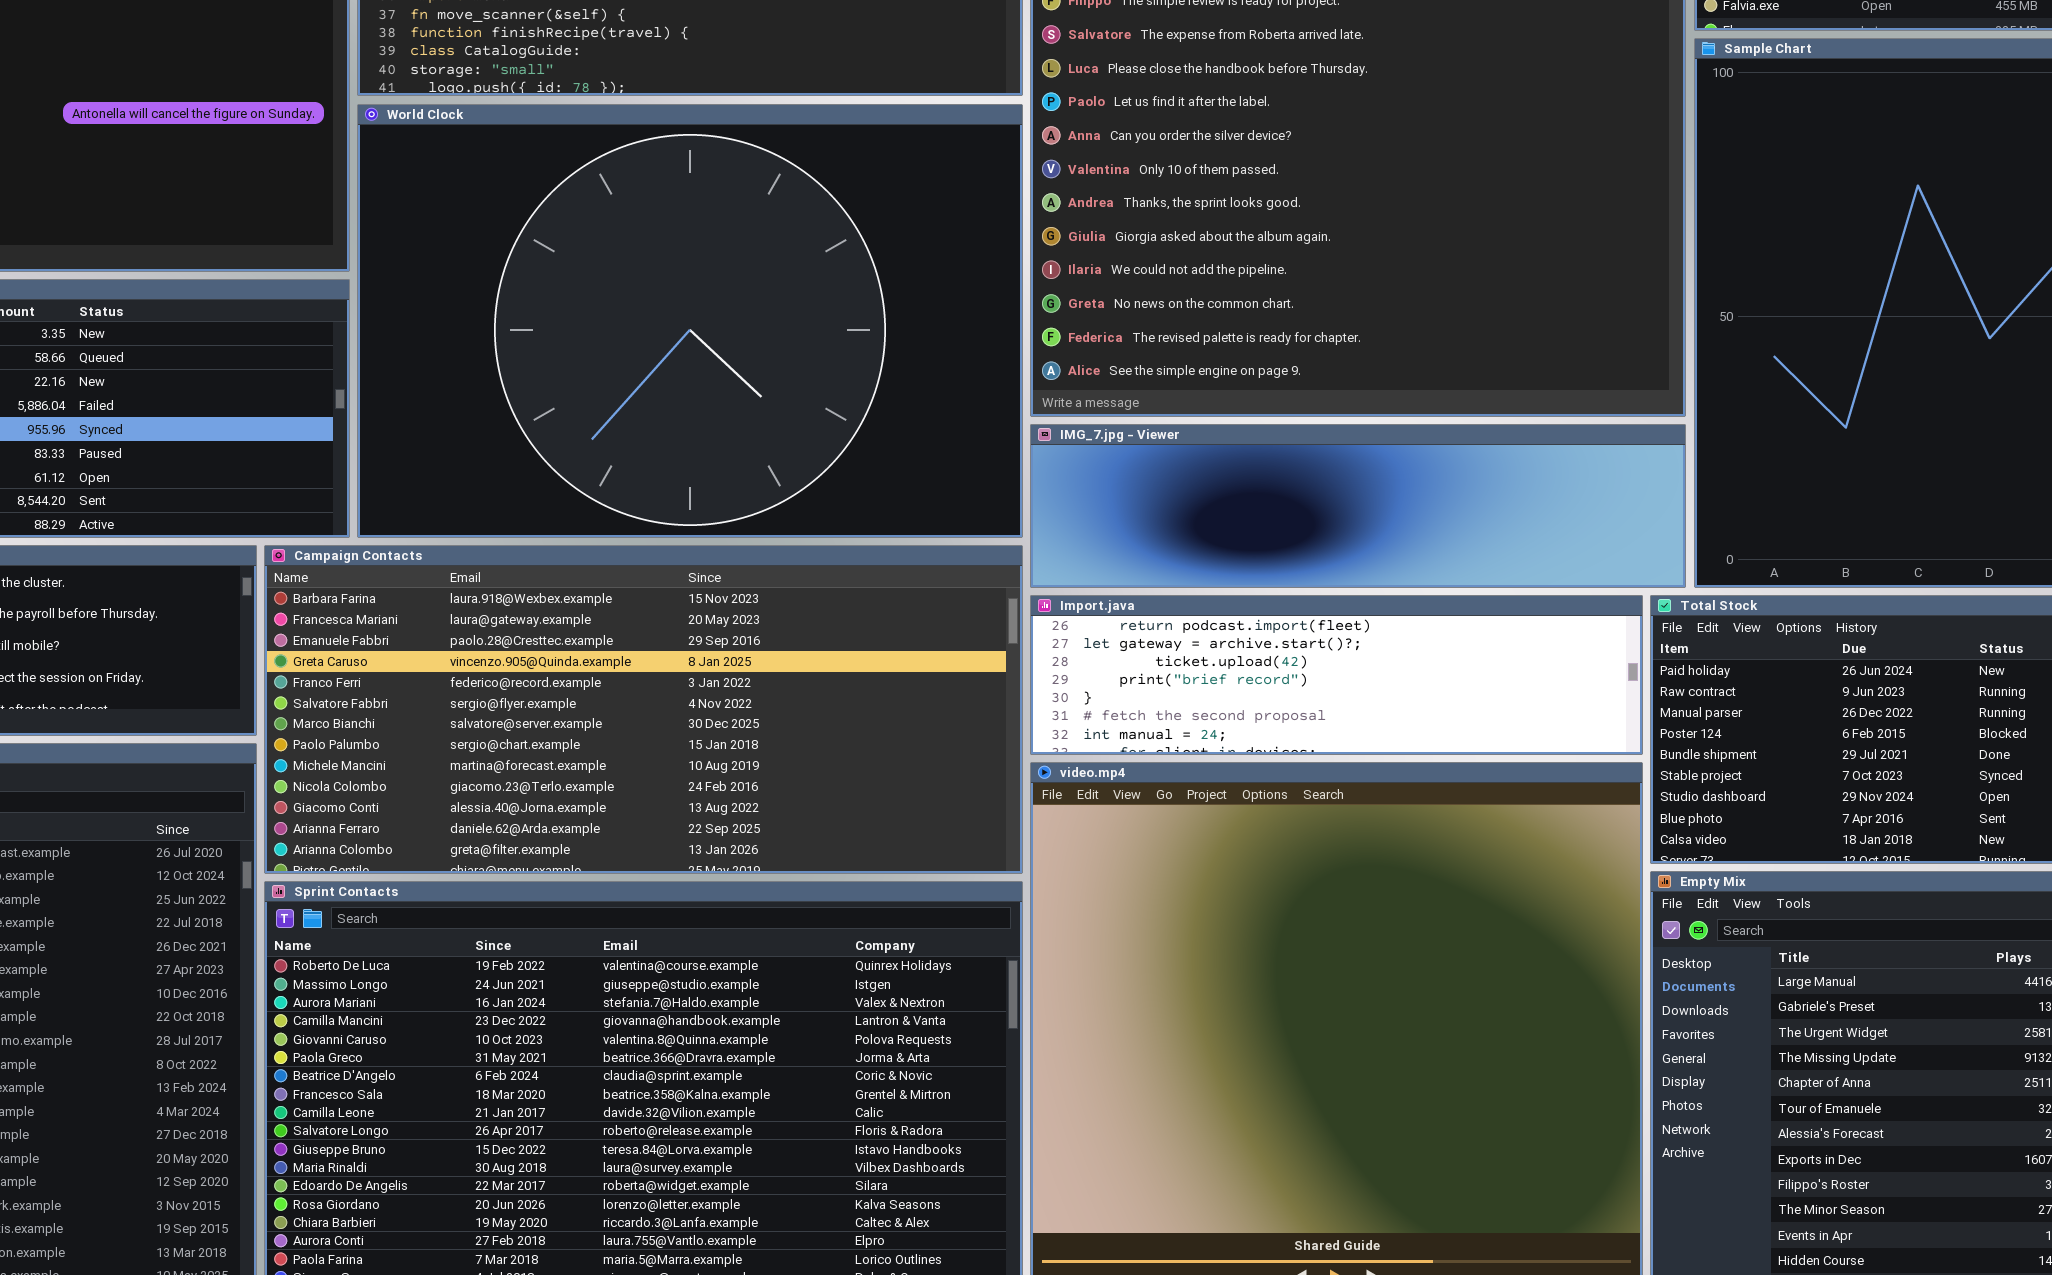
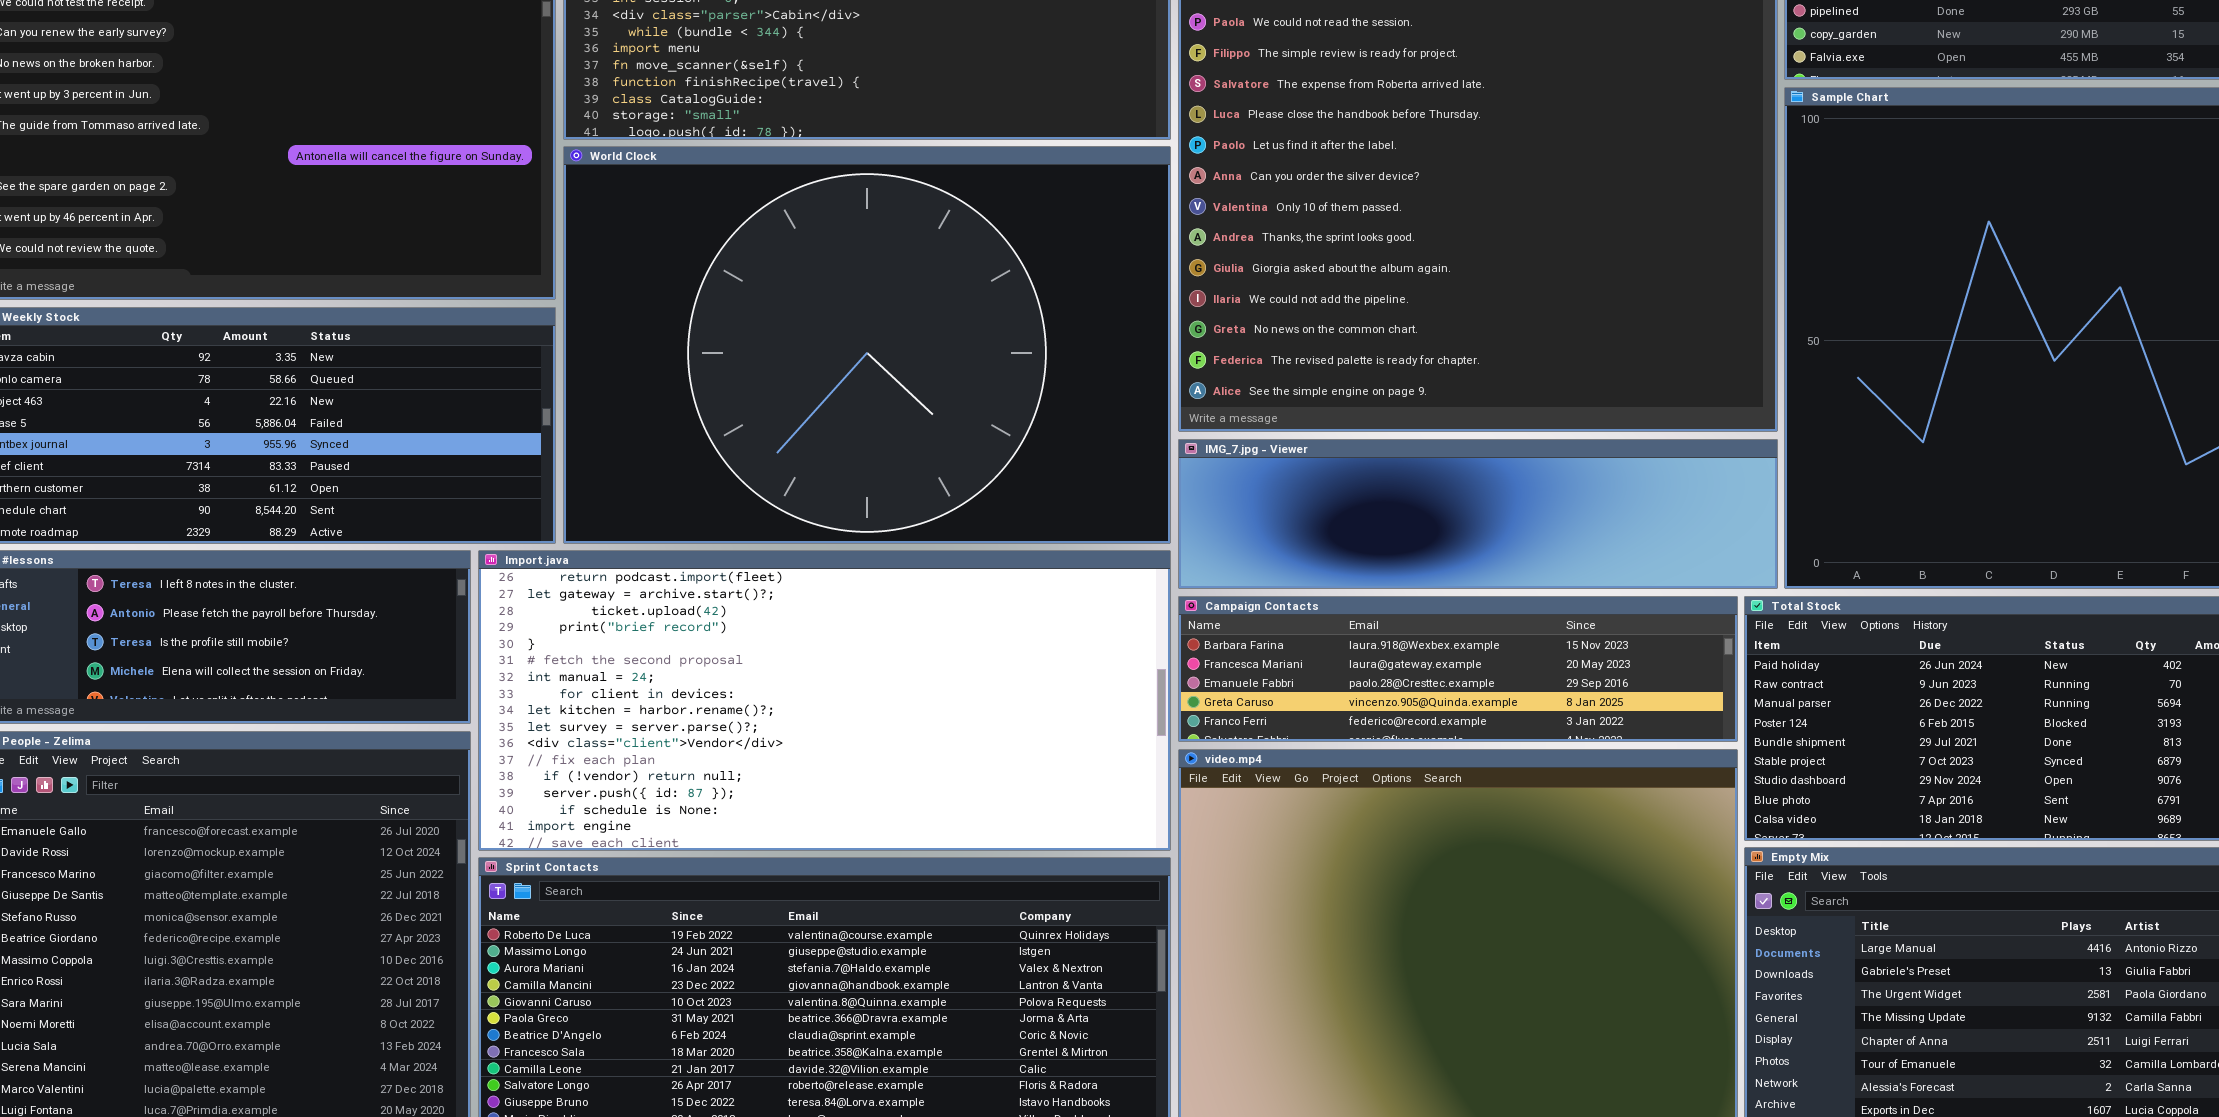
Campaign Contacts: [264,545,1023,874] -> [1178,596,1738,742], moved, resized
Import.java: [1030,595,1643,755] -> [478,550,1171,851], moved, resized

